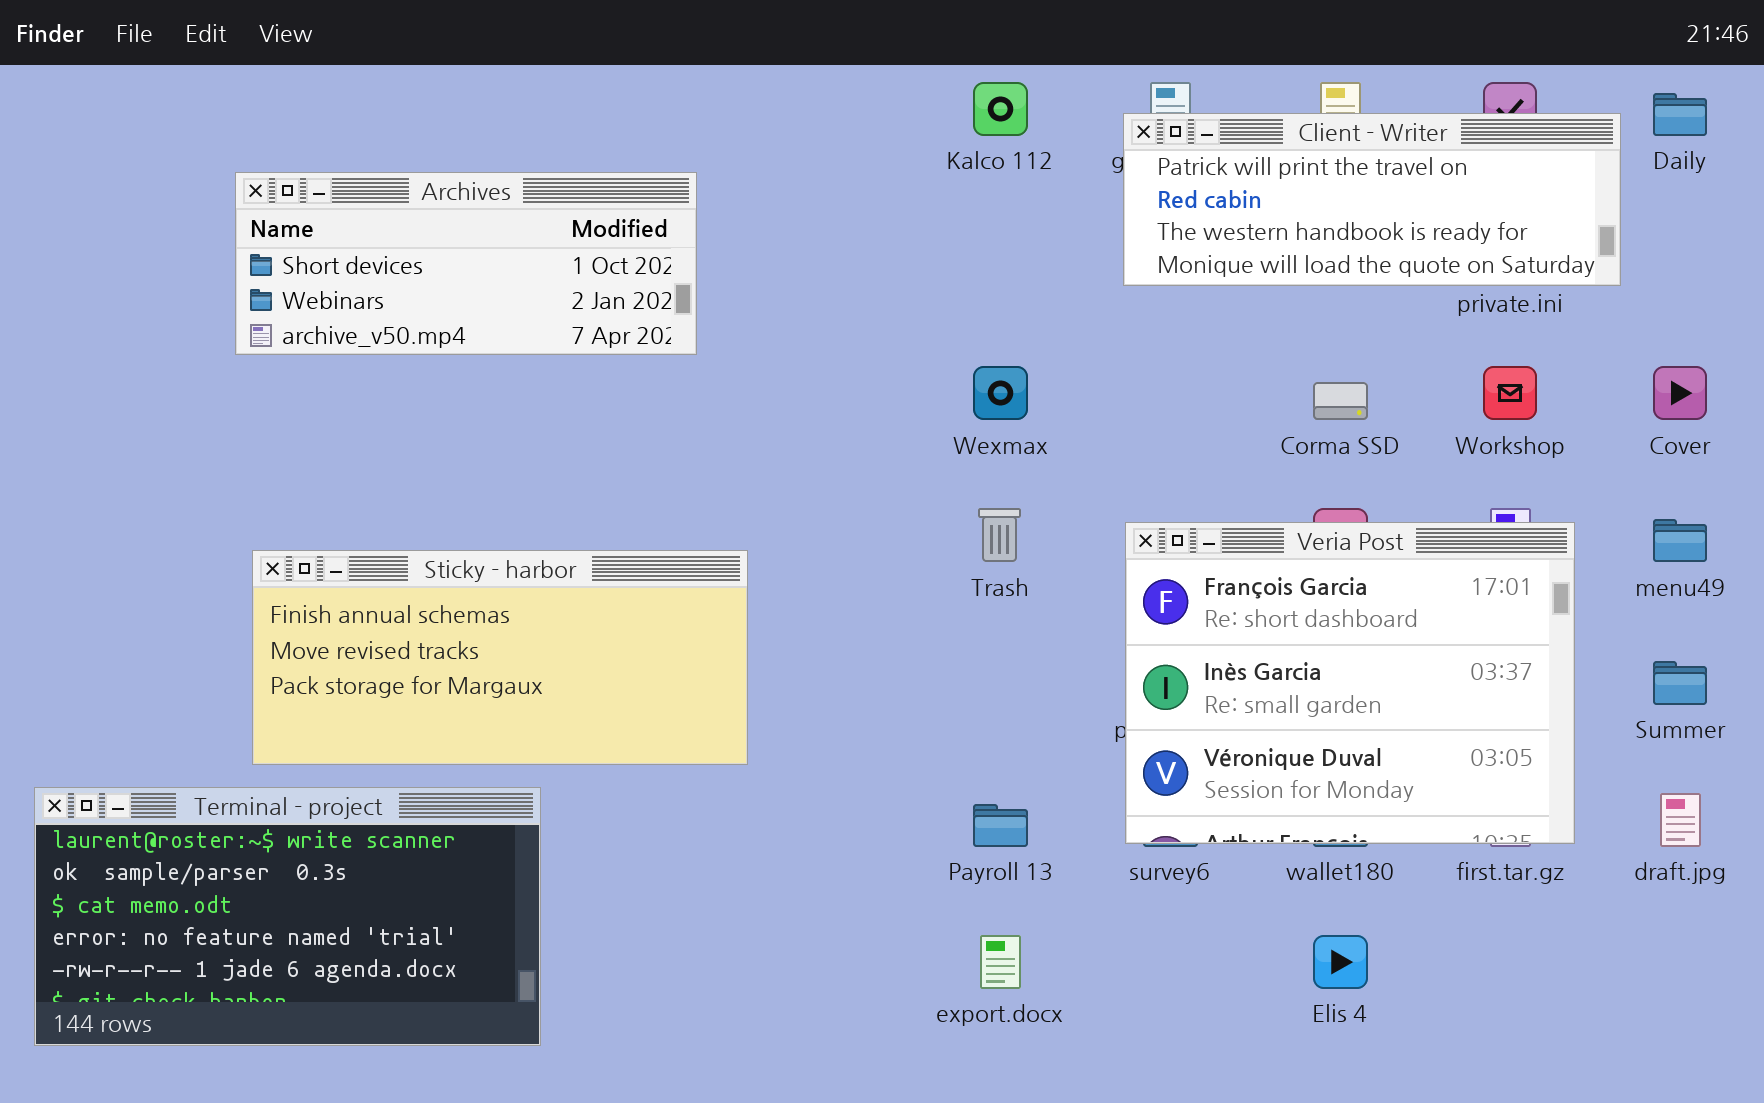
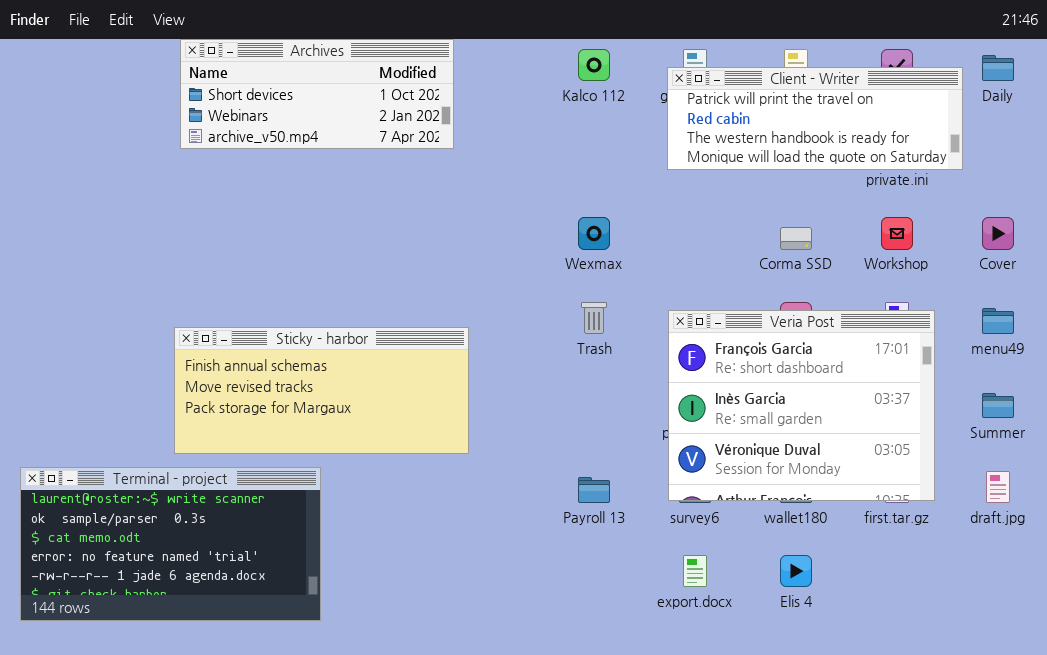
Archives: [235,172,697,355] -> [180,39,454,149], moved
Sticky - harbor: [252,550,748,765] -> [174,327,469,454], moved
export.docx: [980,935,1021,989] -> [683,555,707,587], moved

